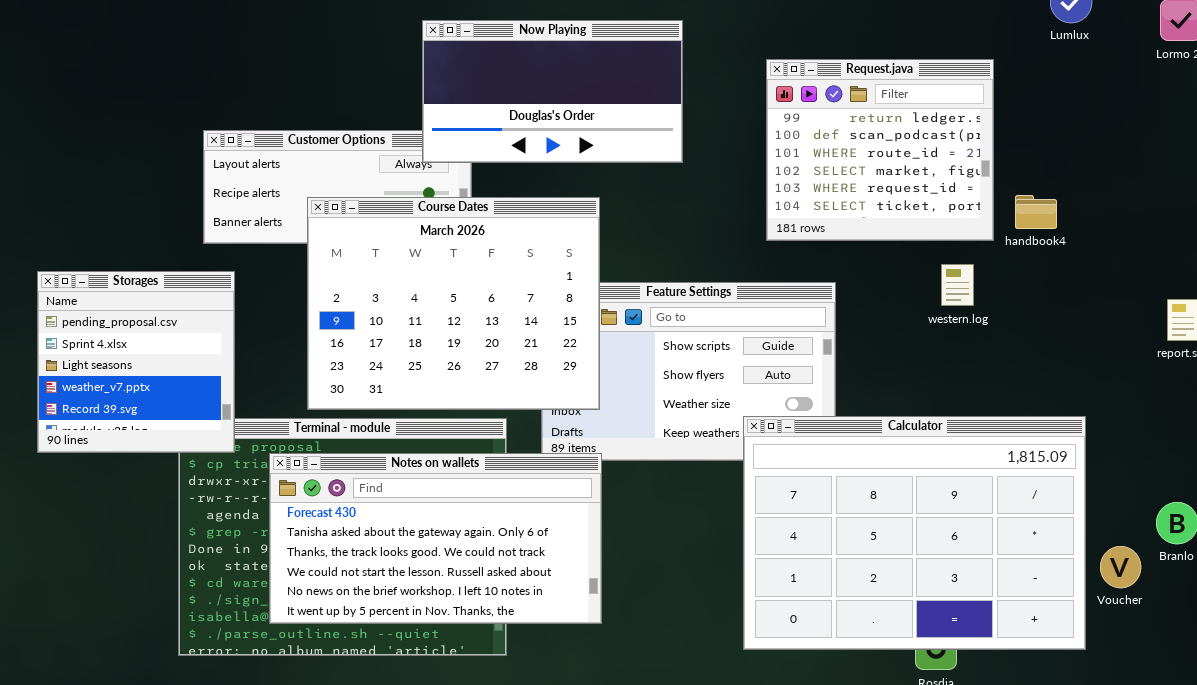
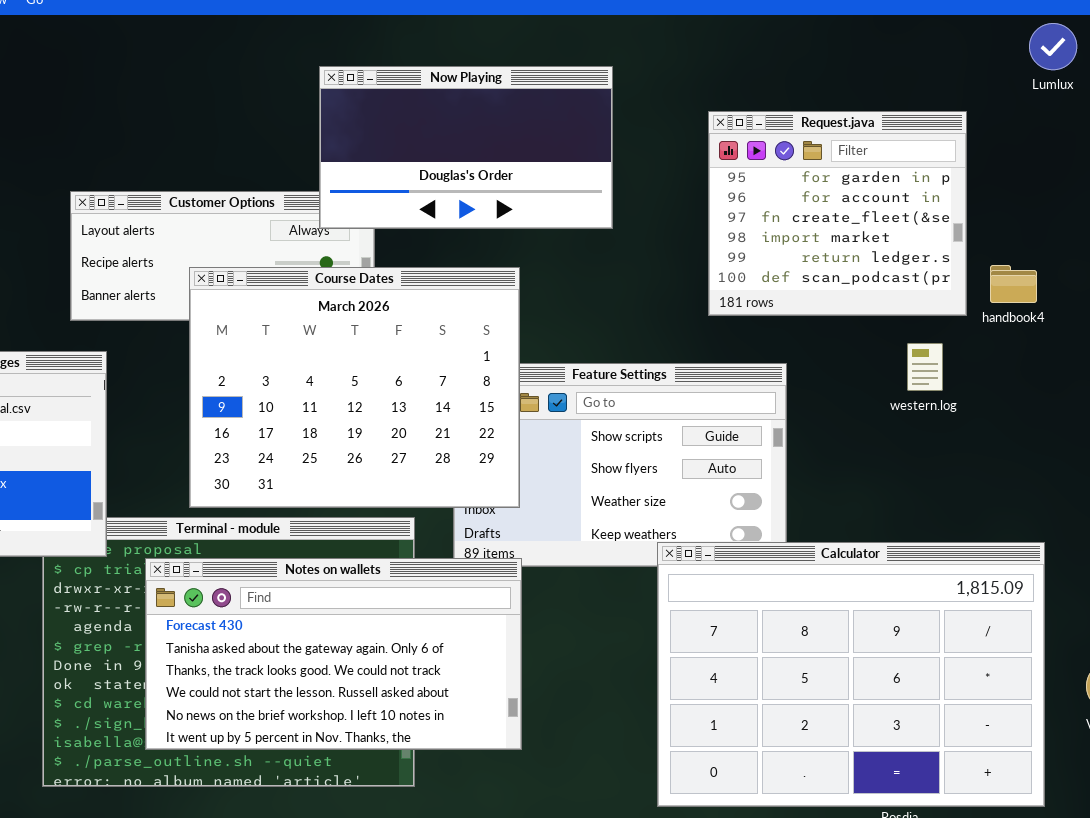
Request.java: [766,59,994,241] -> [708,111,967,316], scrolled up 4 rows
Calculator: [743,416,1086,650] -> [657,542,1045,807], moved

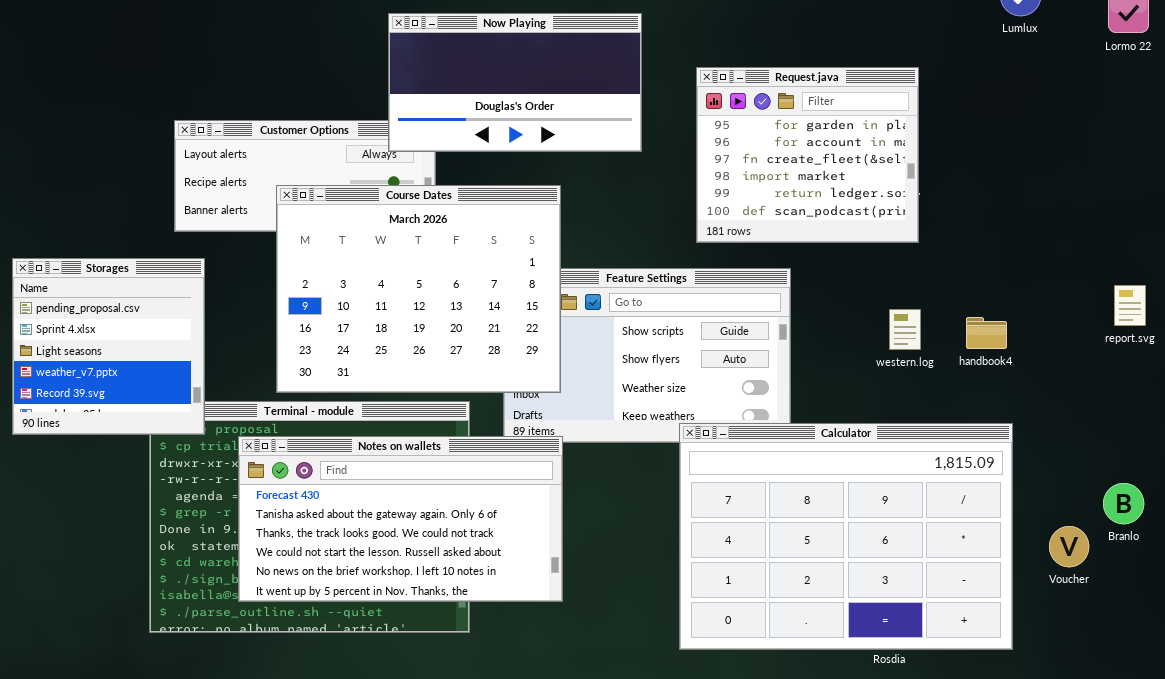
Request.java: [708,111,967,316] -> [696,67,919,243], moved
handbook4: [990,265,1037,303] -> [966,317,1007,349], moved
western.log: [907,343,943,391] -> [889,309,921,350], moved

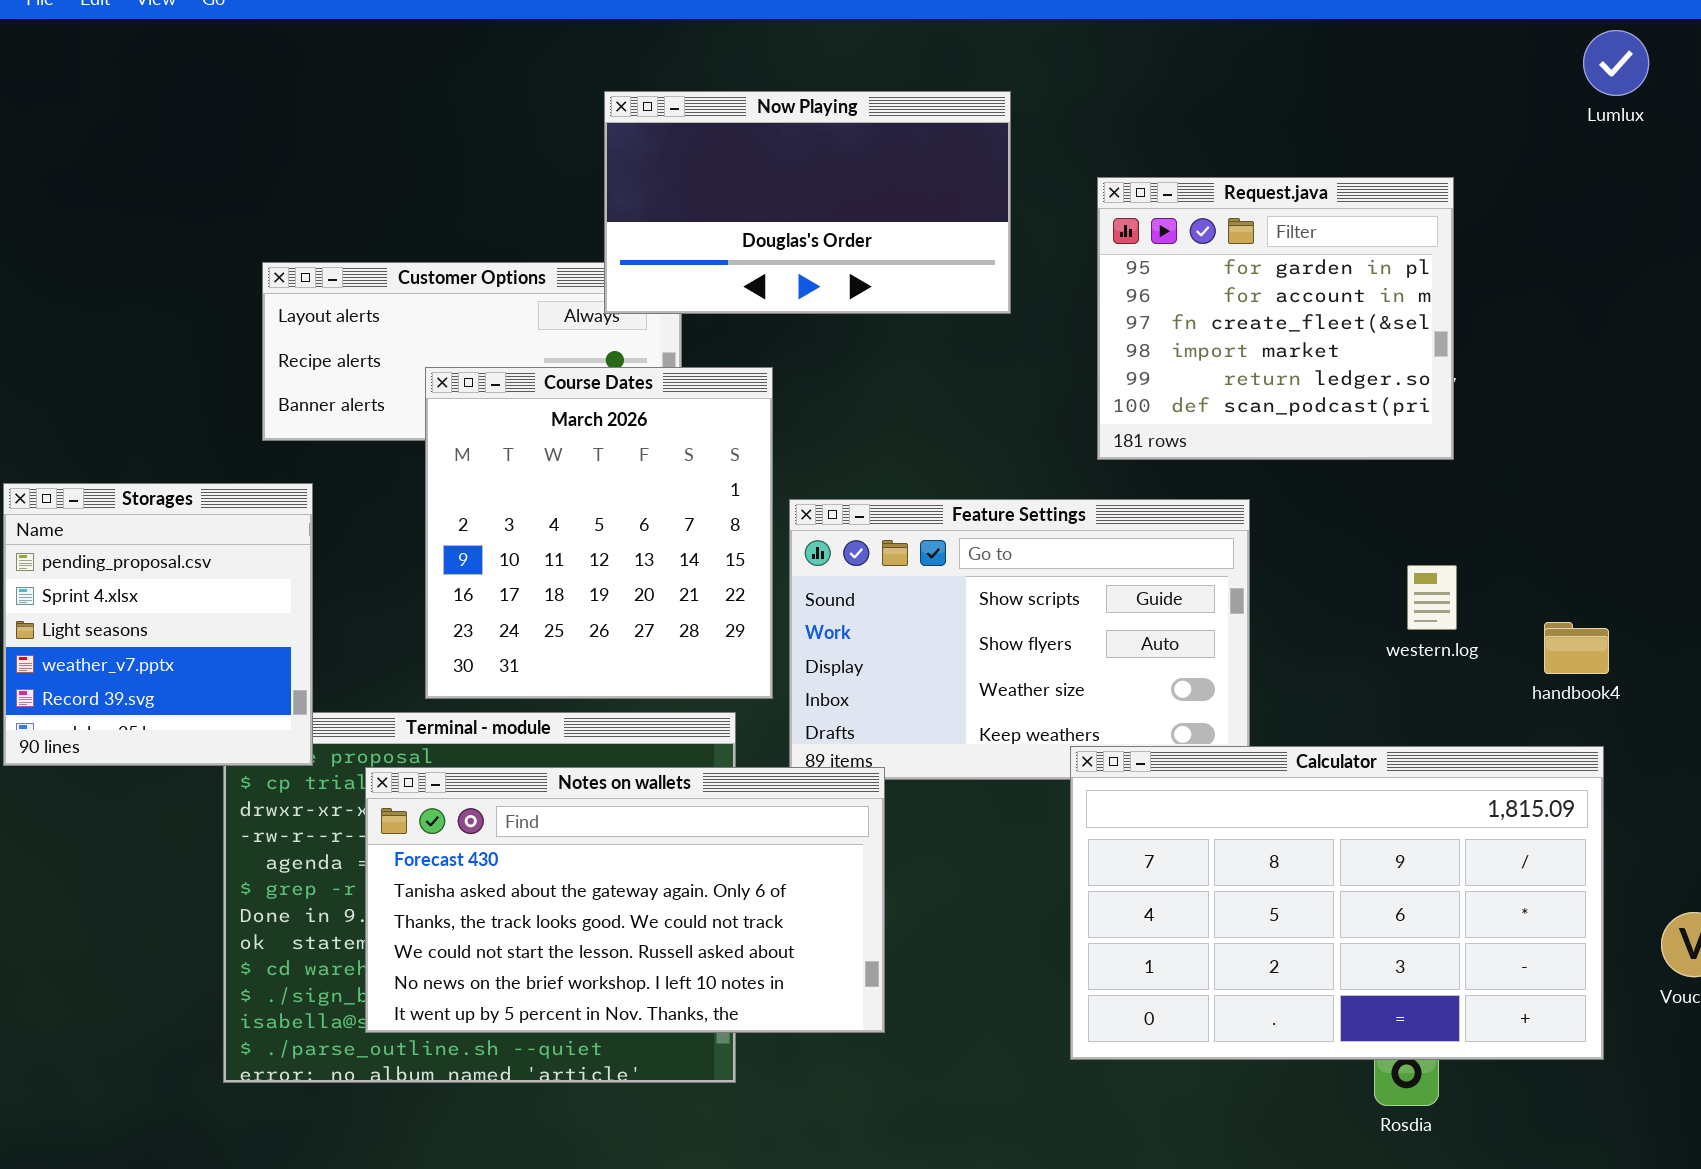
Course Dates: [276,185,561,393] -> [425,367,773,699], resized
handbook4: [966,317,1007,349] -> [1544,622,1609,674], moved
Calculator: [679,423,1013,650] -> [1070,746,1604,1060], resized

